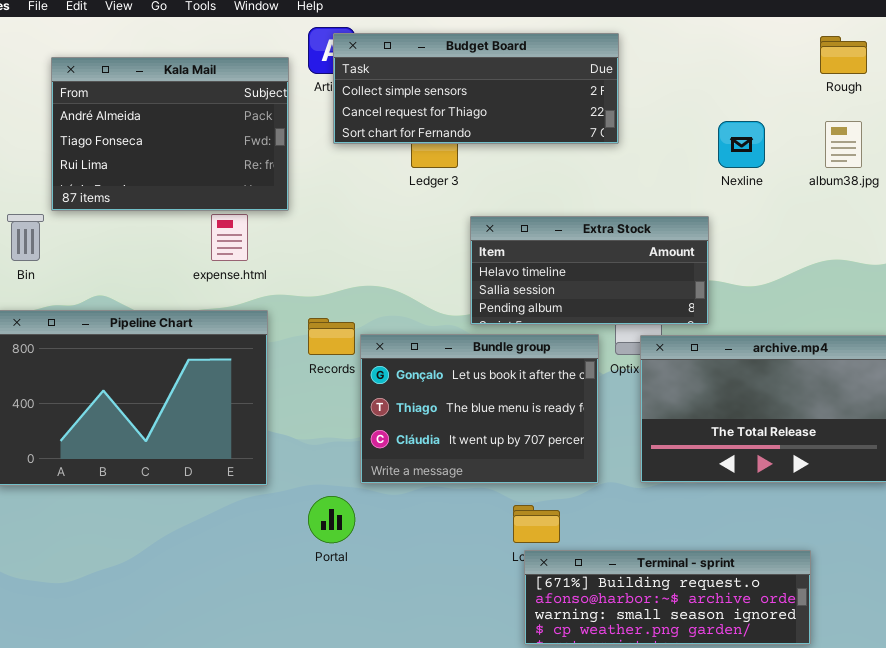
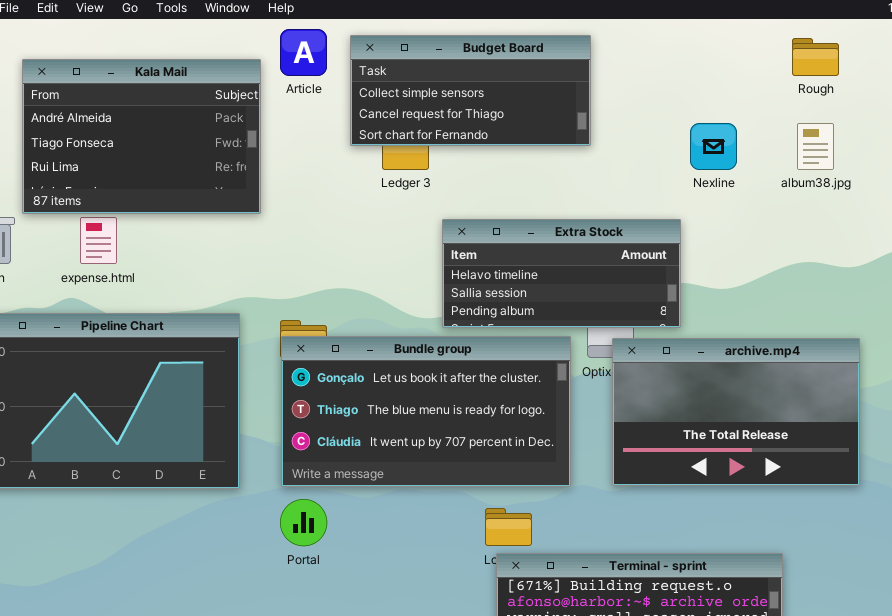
Budget Board: [333,33,619,144] -> [350,35,591,146], resized
expense.html: [211,214,248,261] -> [80,217,117,264], moved
Bundle group: [360,334,599,484] -> [281,336,571,487], resized

